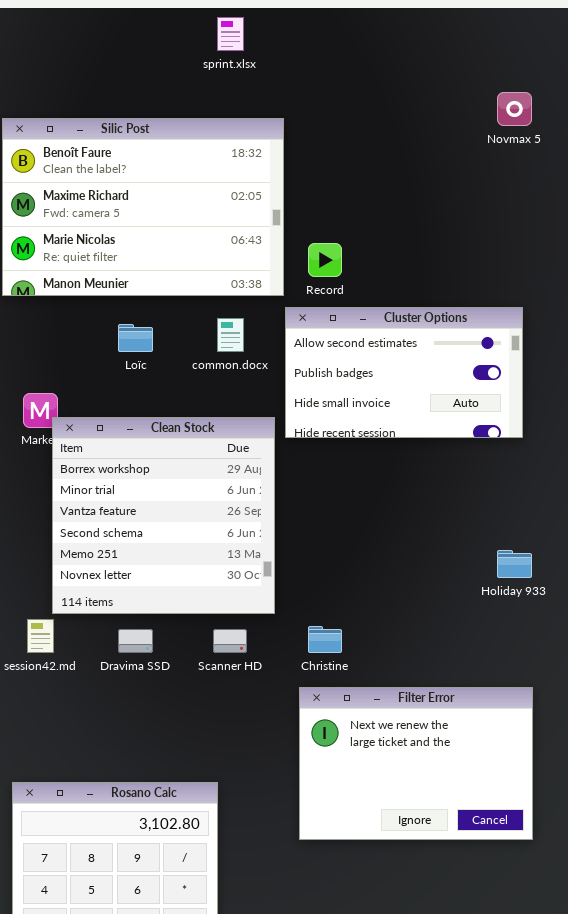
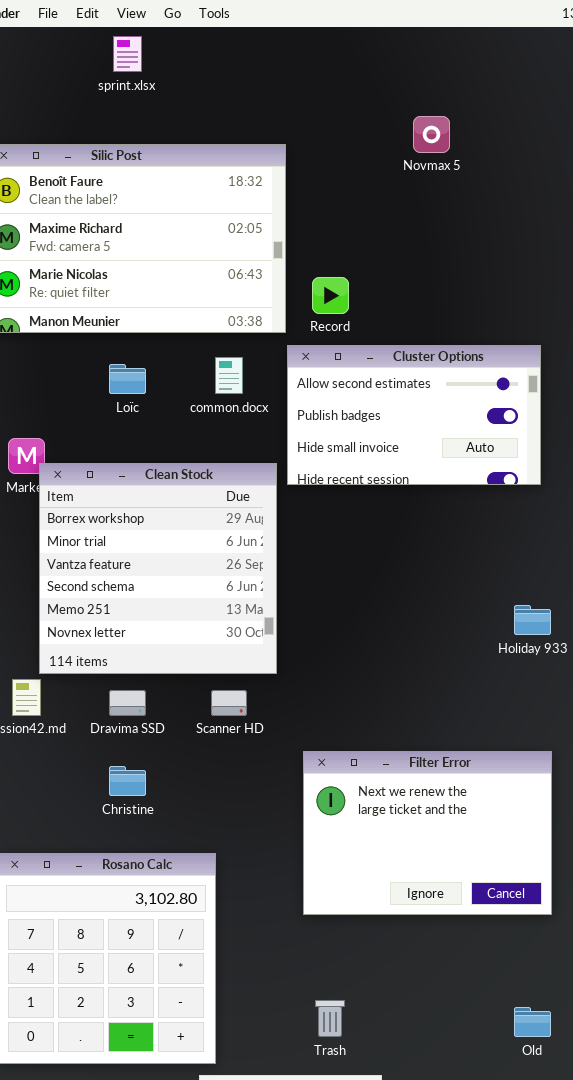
sprint.xlsx: [217,17,244,51] -> [113,36,142,72], moved
Novmax 5: [497,92,532,126] -> [413,116,450,153], moved
Christine: [308,626,342,653] -> [109,766,146,796], moved

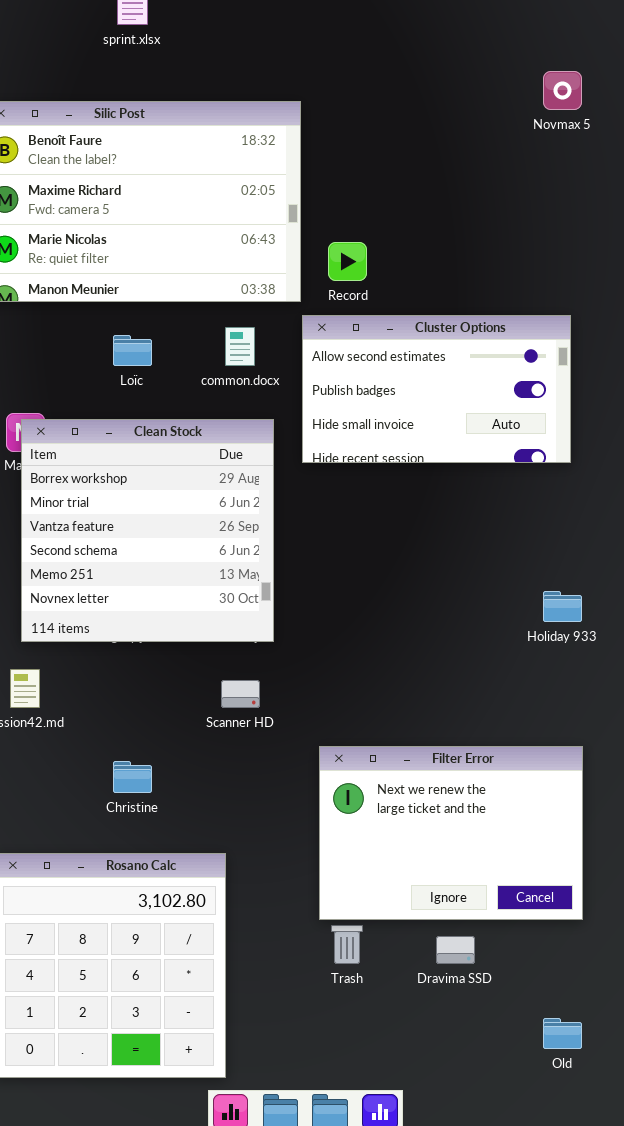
Novmax 5: [413,116,450,153] -> [543,71,582,110], moved
Clean Stock: [39,463,277,674] -> [21,419,274,642], moved
Dravima SSD: [109,690,146,716] -> [436,936,475,964], moved
Trash: [315,1000,345,1037] -> [331,925,363,964], moved

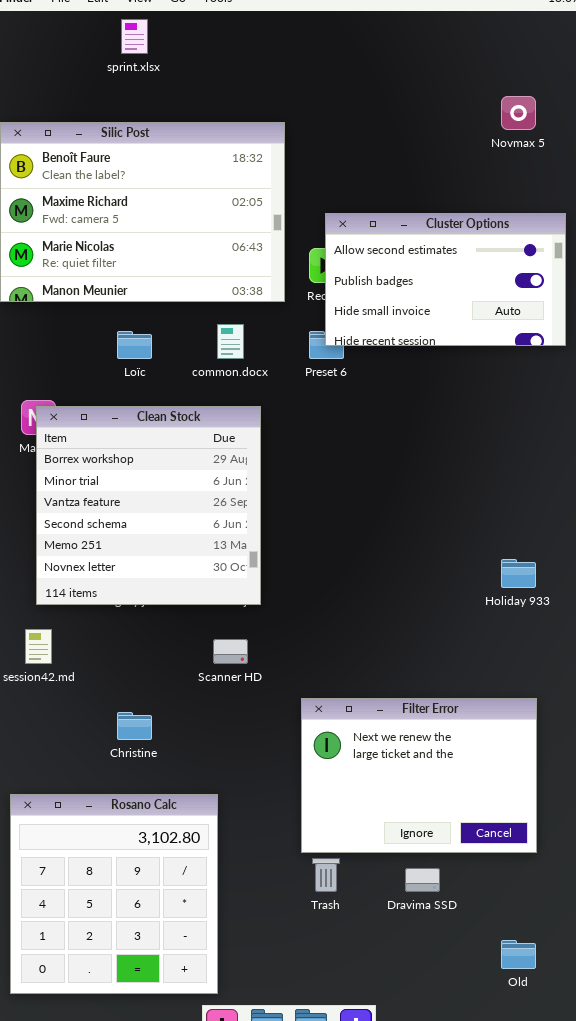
Cluster Options: [302,315,571,463] -> [325,213,566,346], moved

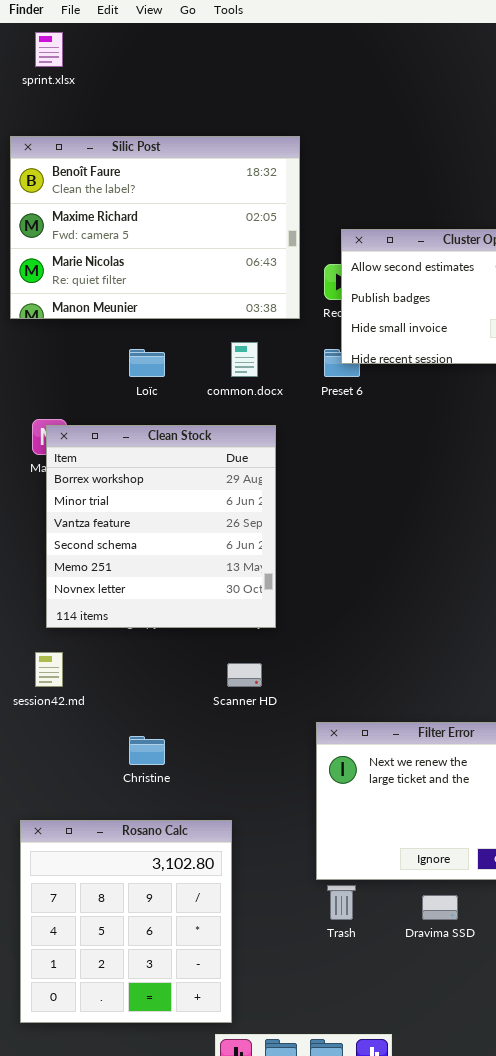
sprint.xlsx: [121,19,148,54] -> [35,32,63,67], moved

